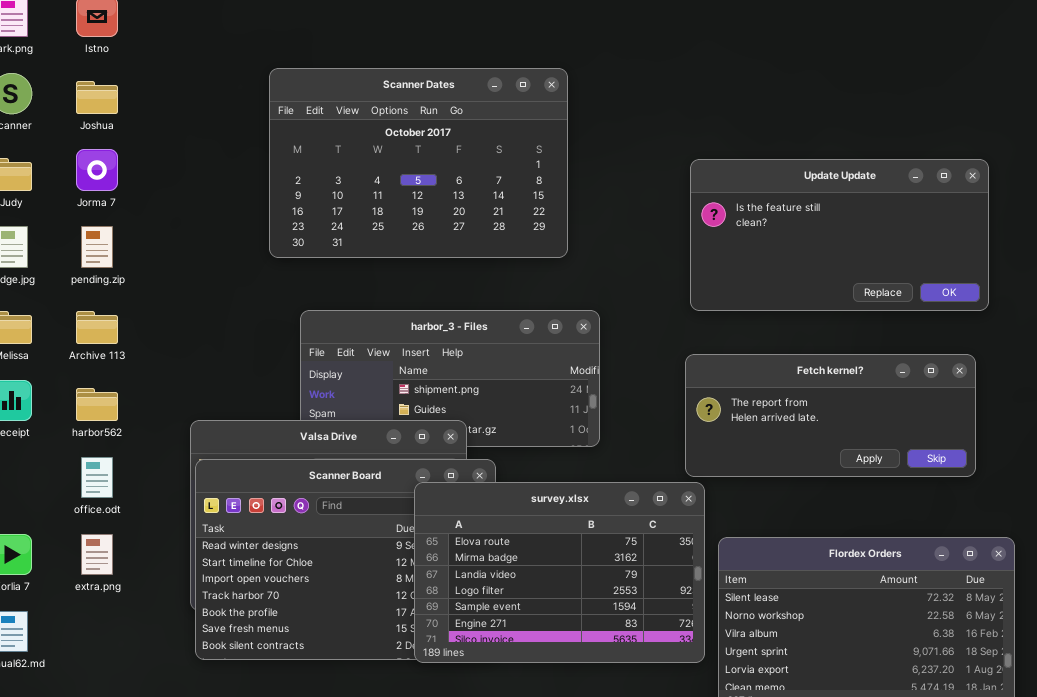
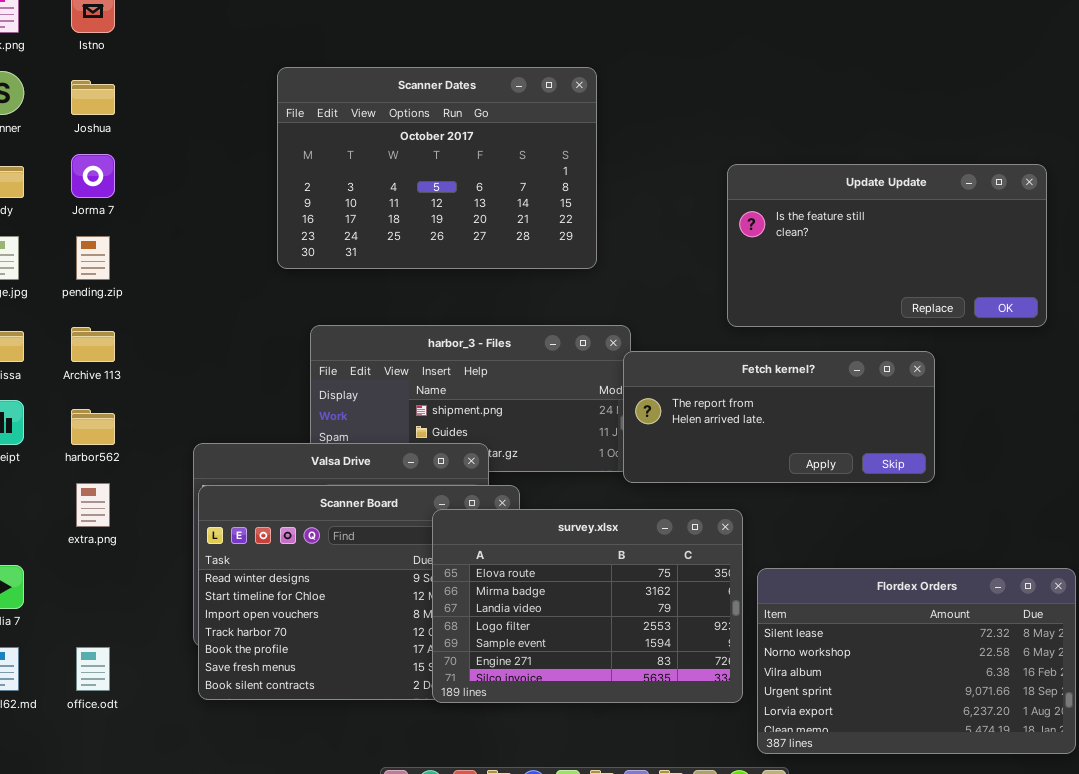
Fetch kernel?: [685,354,976,477] -> [623,351,935,483], moved
office.odt: [81,457,113,498] -> [76,647,110,691], moved
extra.png: [81,534,113,575] -> [76,483,110,527], moved

